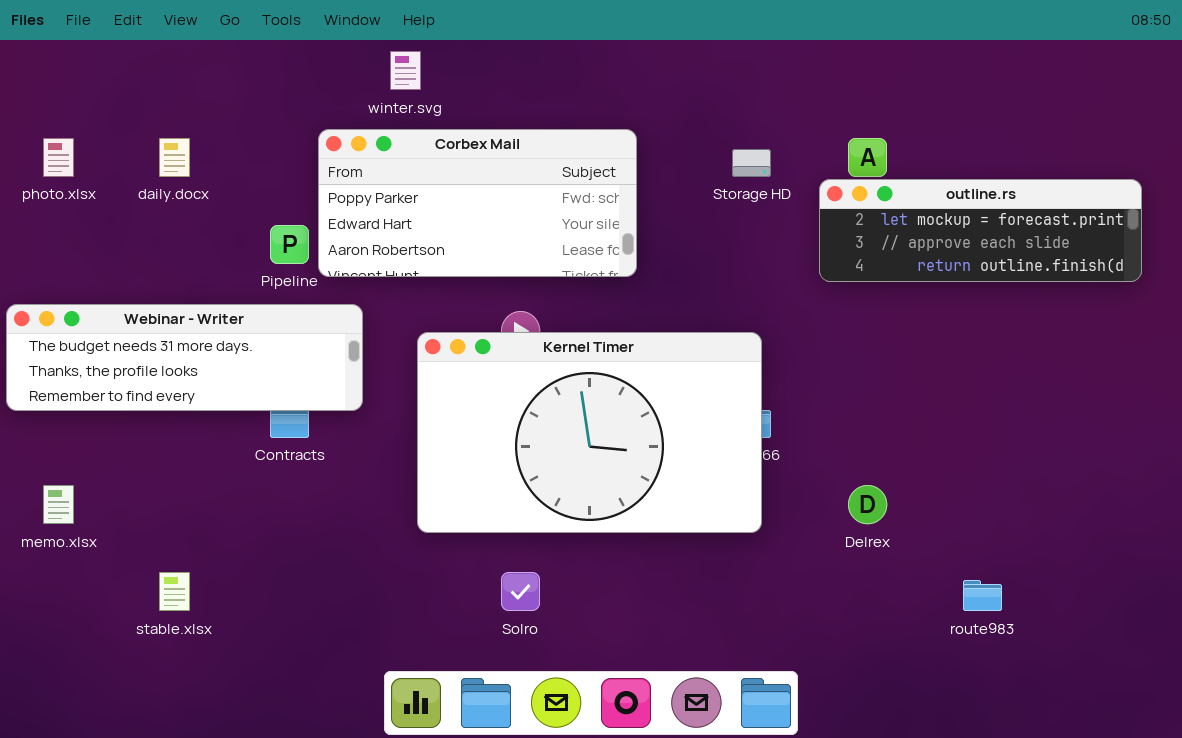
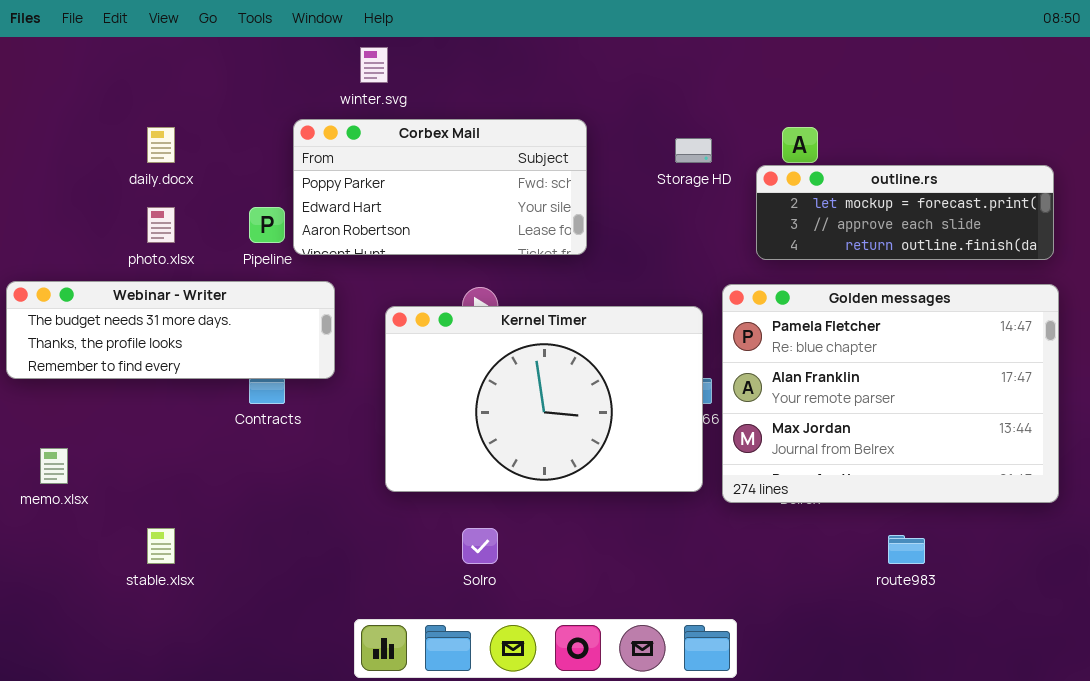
photo.xlsx: [43,138,74,177] -> [147,207,175,243], moved
Golden messages: none -> [722,284,1059,503], opened

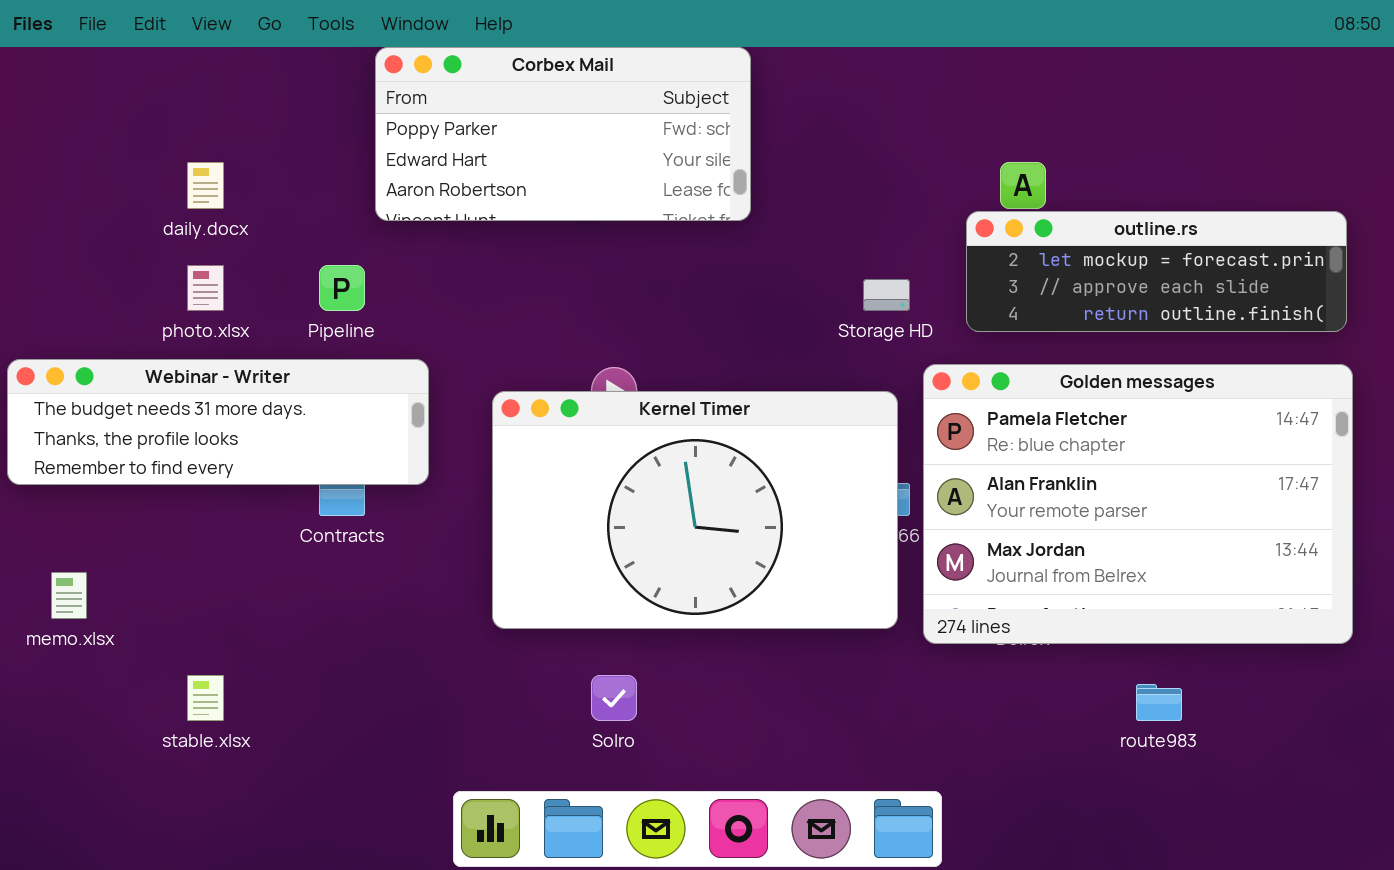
Corbex Mail: [293,119,587,255] -> [375,47,751,221], moved
Storage HD: [675,138,712,163] -> [863,279,910,311], moved

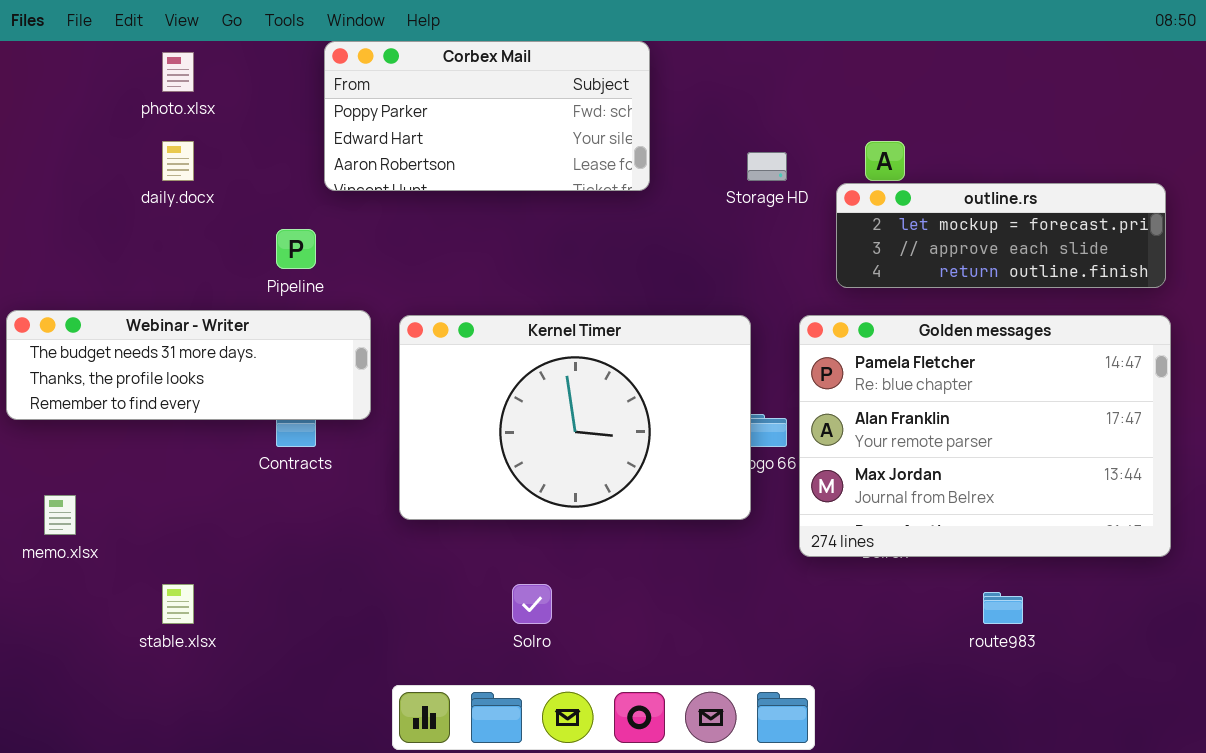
photo.xlsx: [187,265,224,311] -> [162,52,194,92], moved
Storage HD: [863,279,910,311] -> [747,152,787,181], moved
Kernel Timer: [492,391,898,629] -> [399,315,751,520], moved

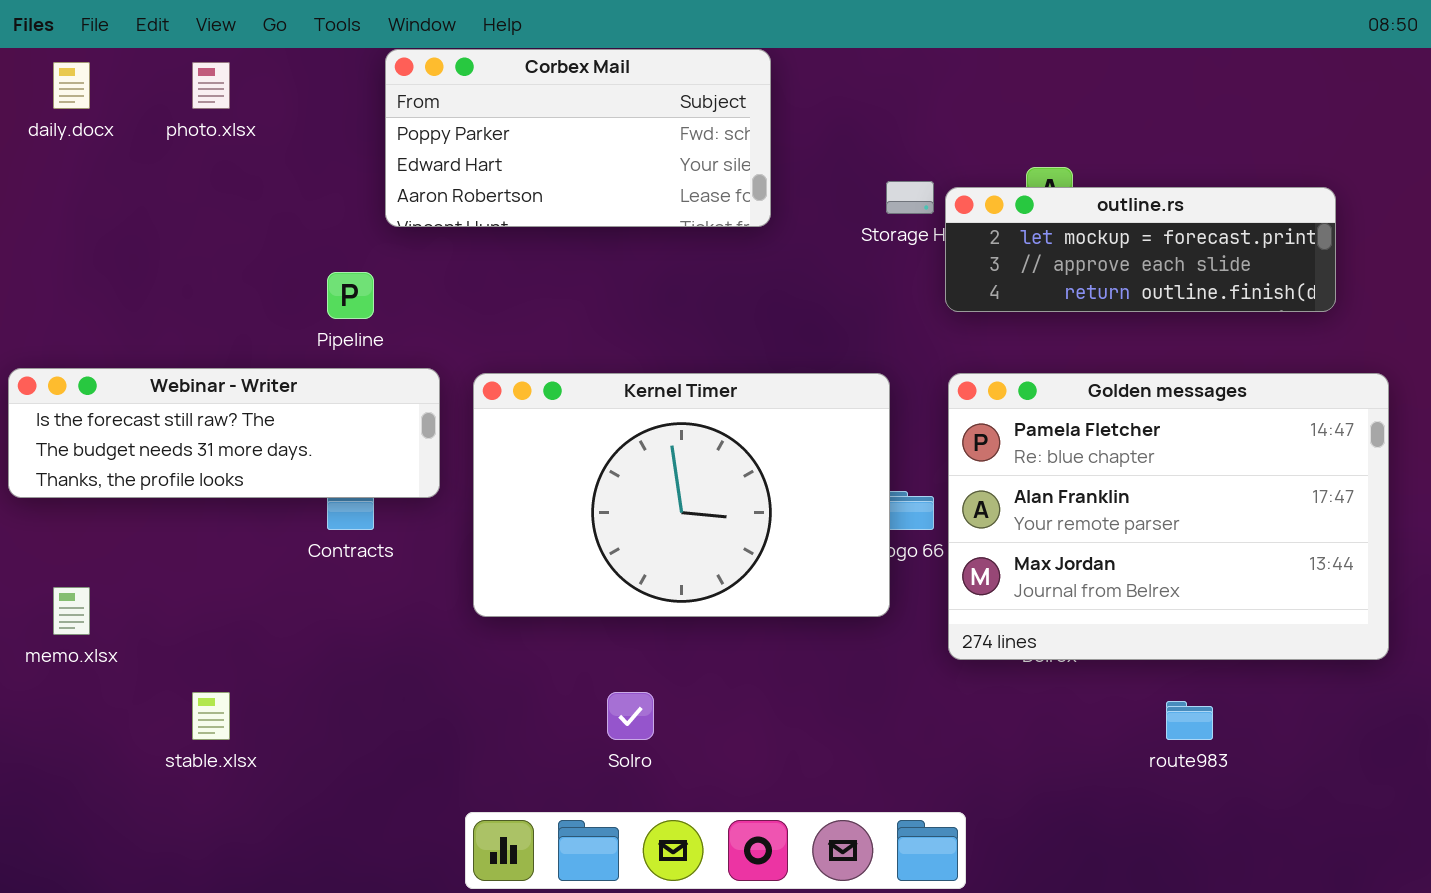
daily.docx: [162,141,194,181] -> [53,62,90,109], moved
outline.rs: [836,183,1166,288] -> [945,187,1336,312], moved
Webinar - Writer: [6,310,371,420] -> [8,368,440,498], scrolled up 1 row

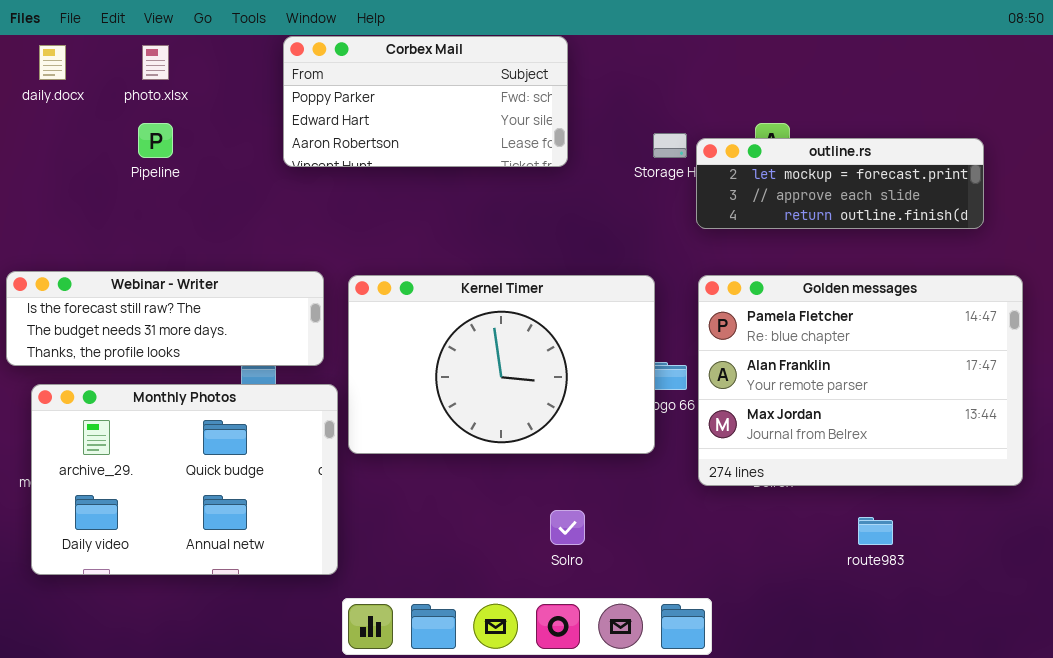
Pipeline: [327,272,374,319] -> [138,123,173,158], moved
Monthly Photos: none -> [31,384,338,575], opened
Solro: [607,692,654,740] -> [550,510,585,545], moved

